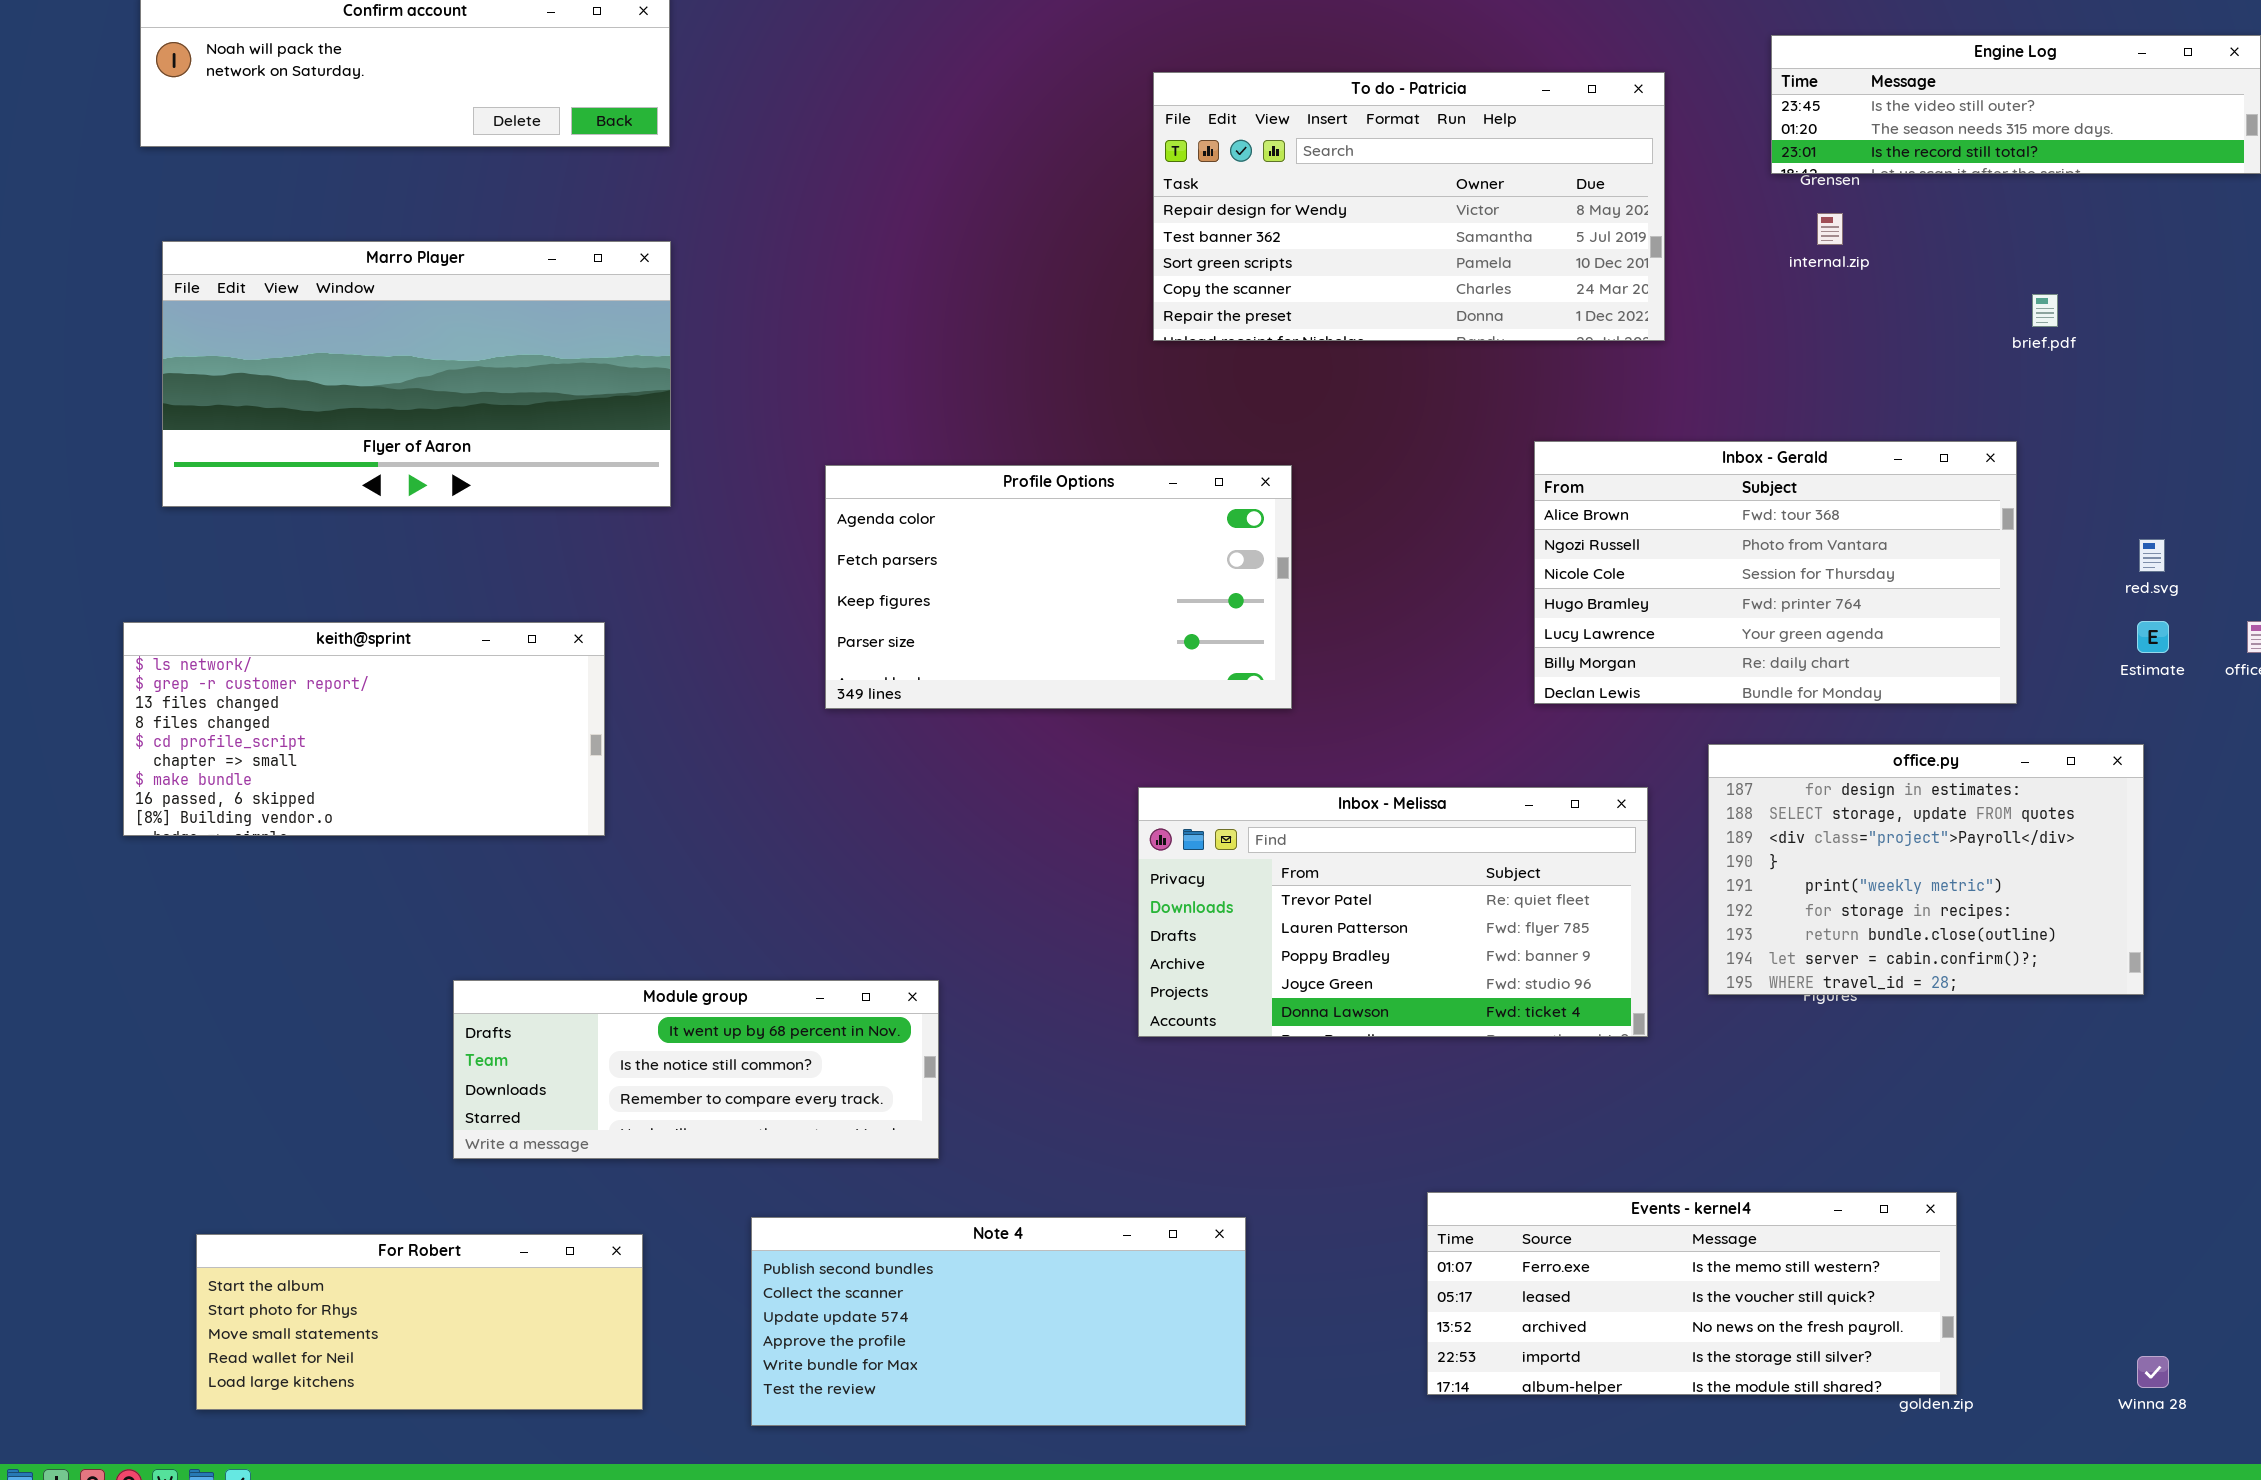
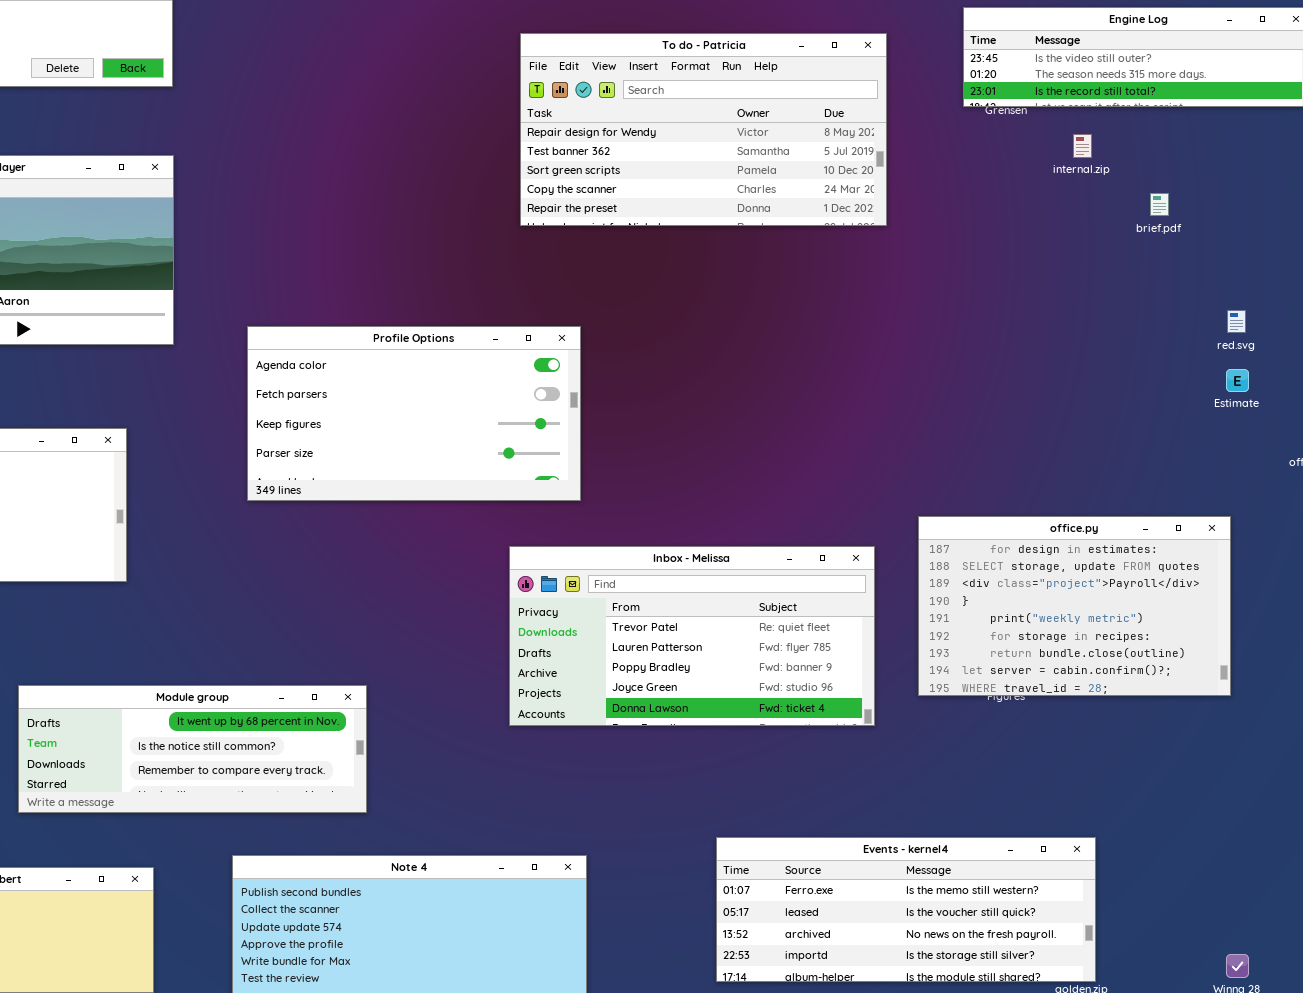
internal.zip: [1817,213,1843,245] -> [1073,134,1092,158], moved
Inbox - Gerald: [1534,441,2017,704] -> none, closed
Profile Options: [825,465,1292,709] -> [247,326,581,501], moved
red.svg: [2139,539,2165,572] -> [1227,310,1246,333], moved
Estimate: [2137,621,2169,653] -> [1226,369,1249,392], moved

